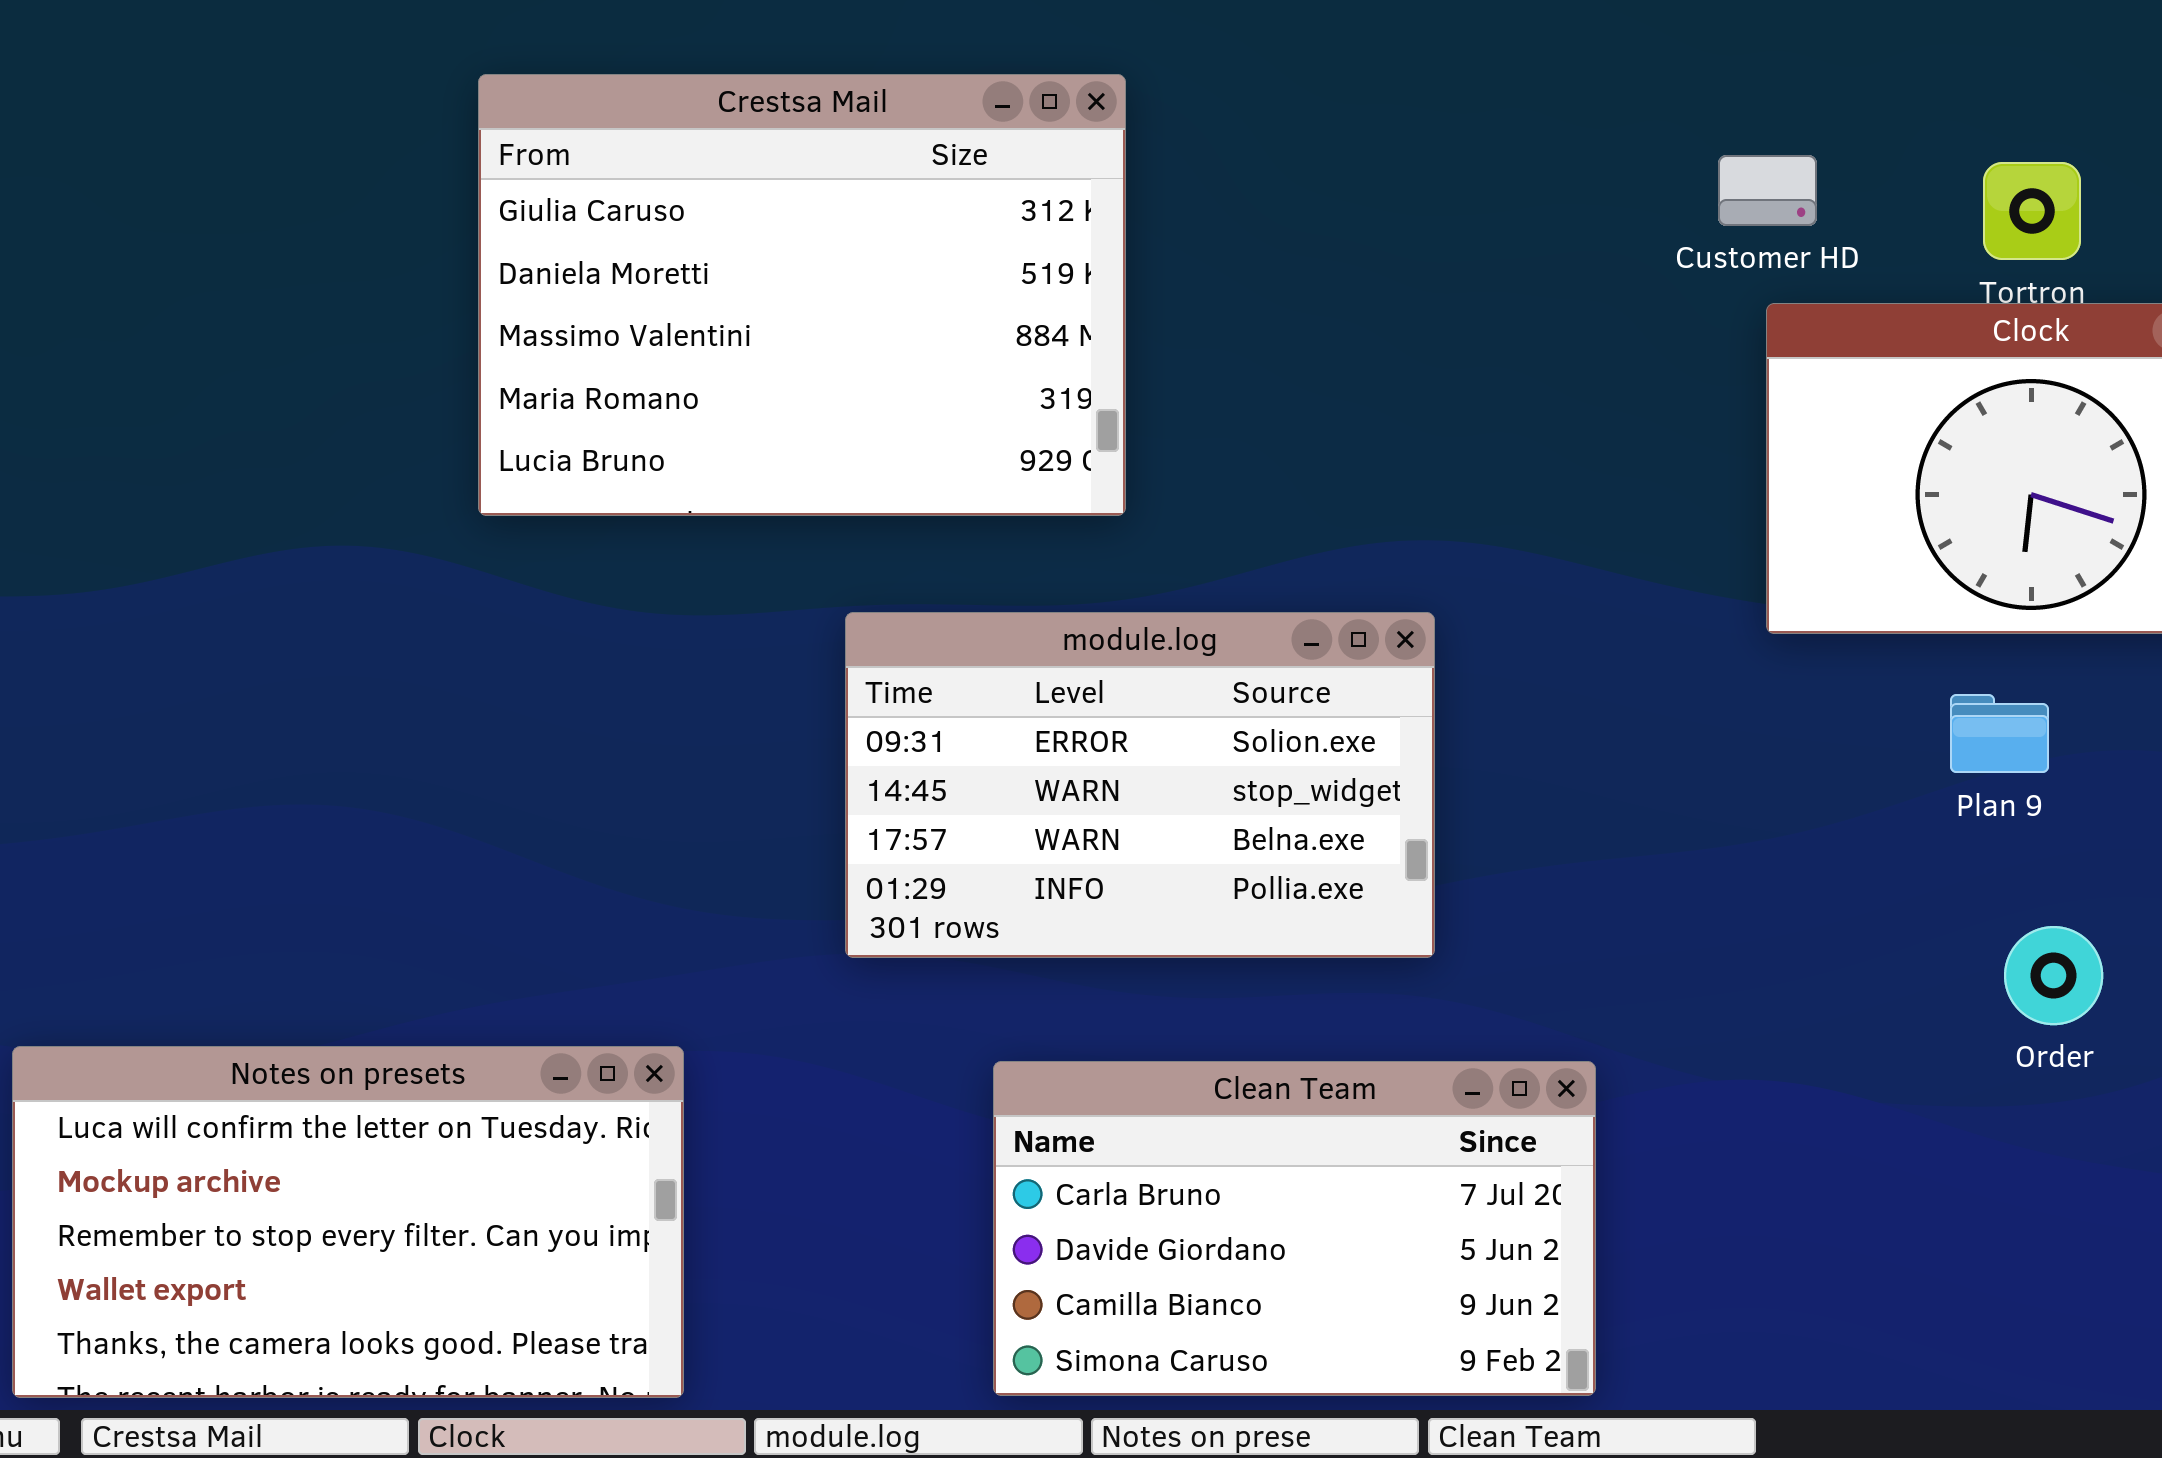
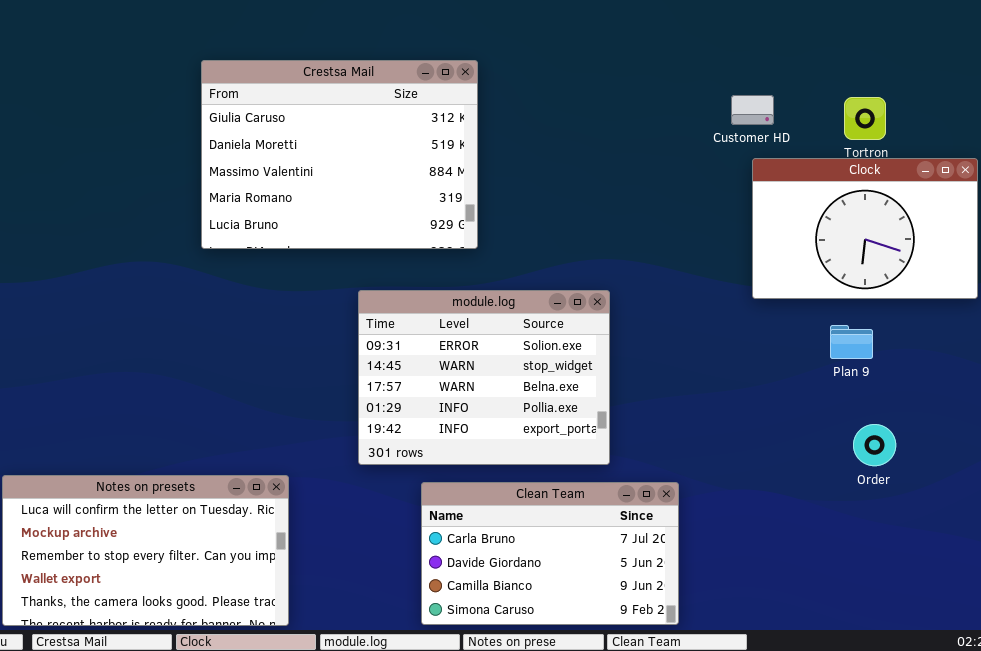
module.log: [845,612,1435,958] -> [358,290,610,465], resized

